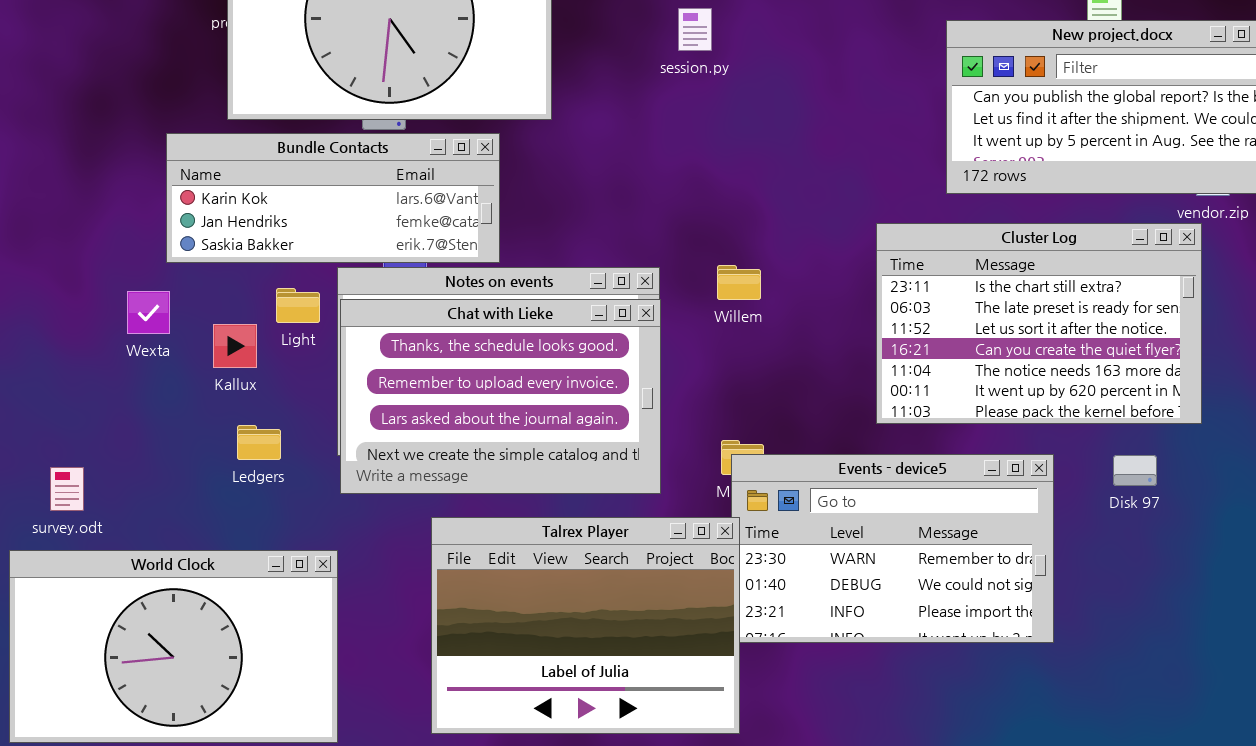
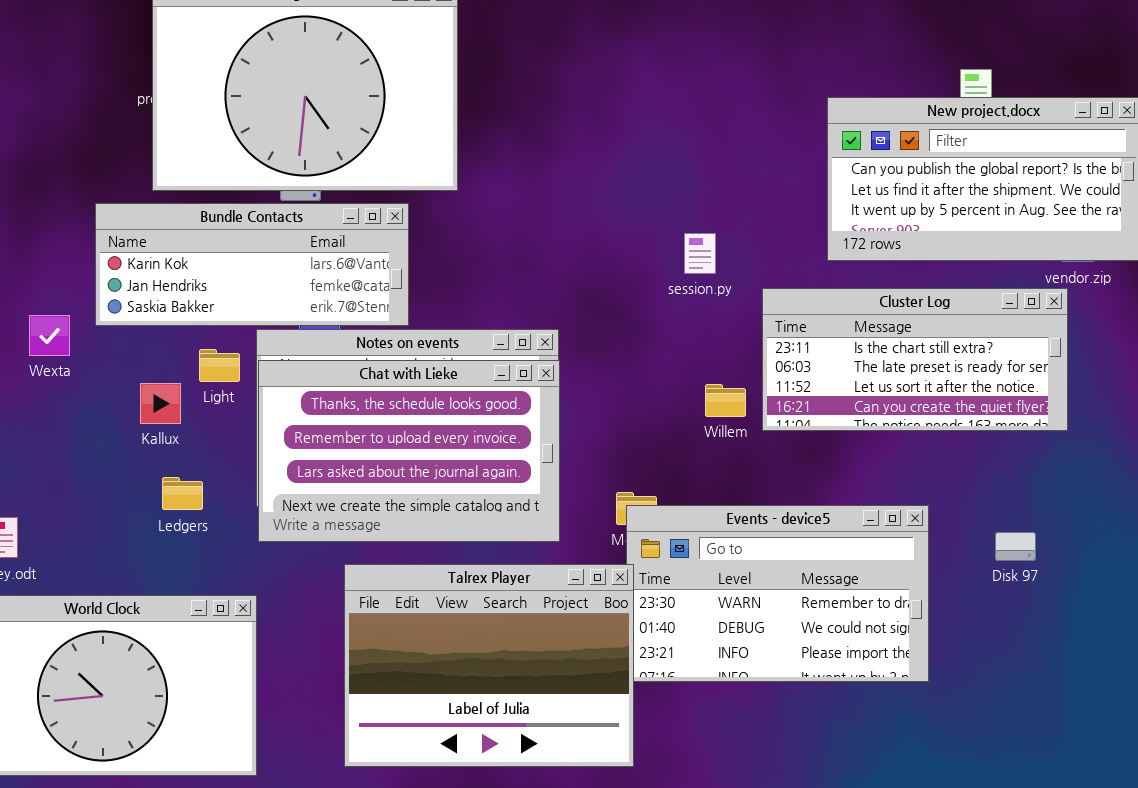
session.py: [678,8,712,51] -> [684,233,716,274], moved
Cluster Log: [876,223,1202,424] -> [762,288,1068,431], resized
Willem: [717,265,761,300] -> [705,384,746,417], moved
Wexta: [127,291,170,334] -> [29,315,70,356], moved
Disk 97: [1113,455,1157,486] -> [995,532,1036,561], moved

